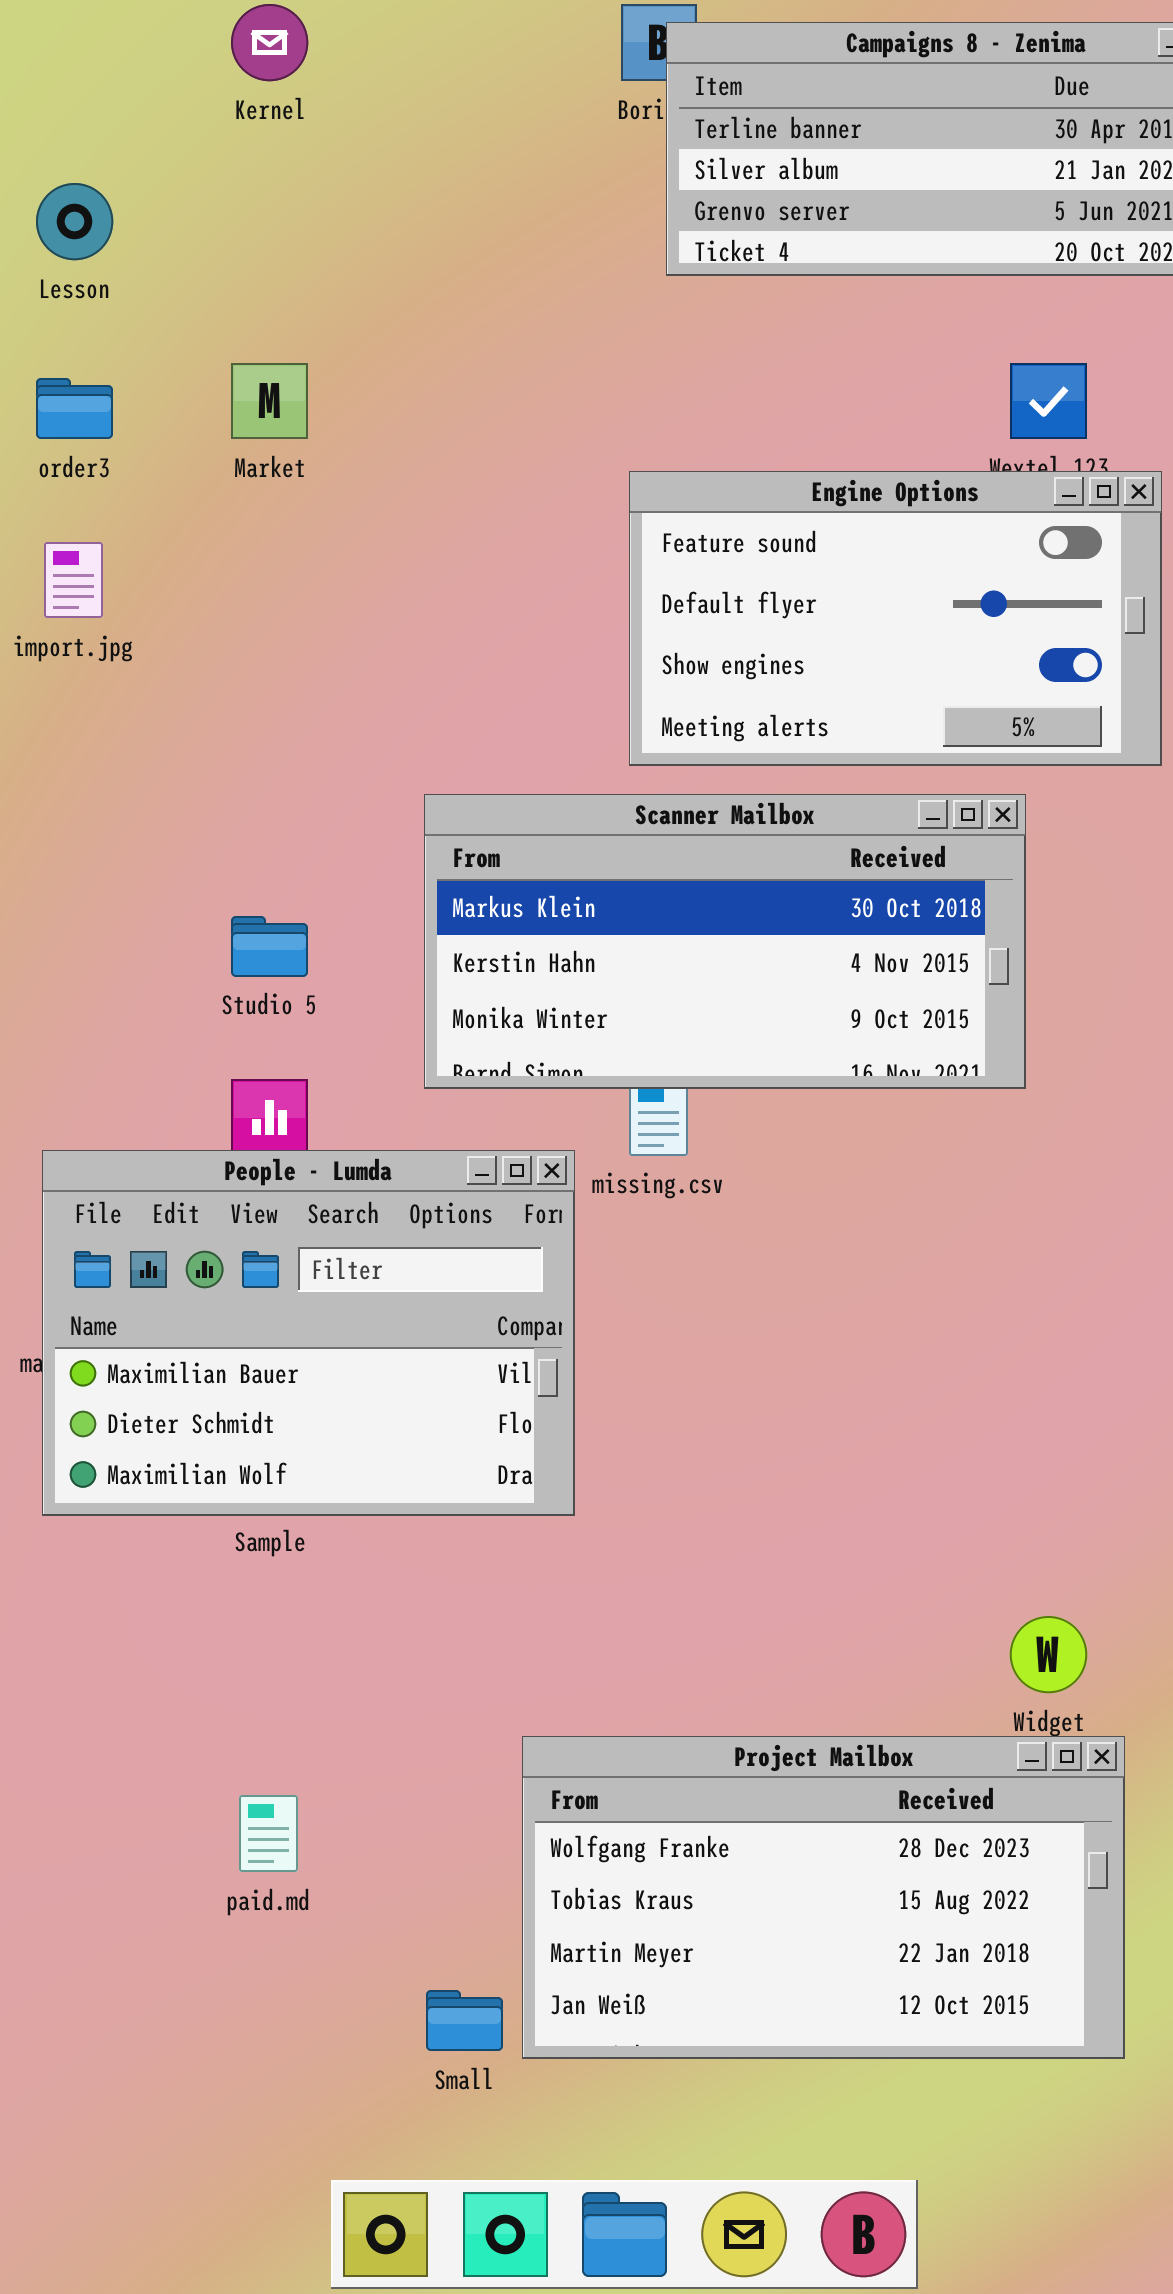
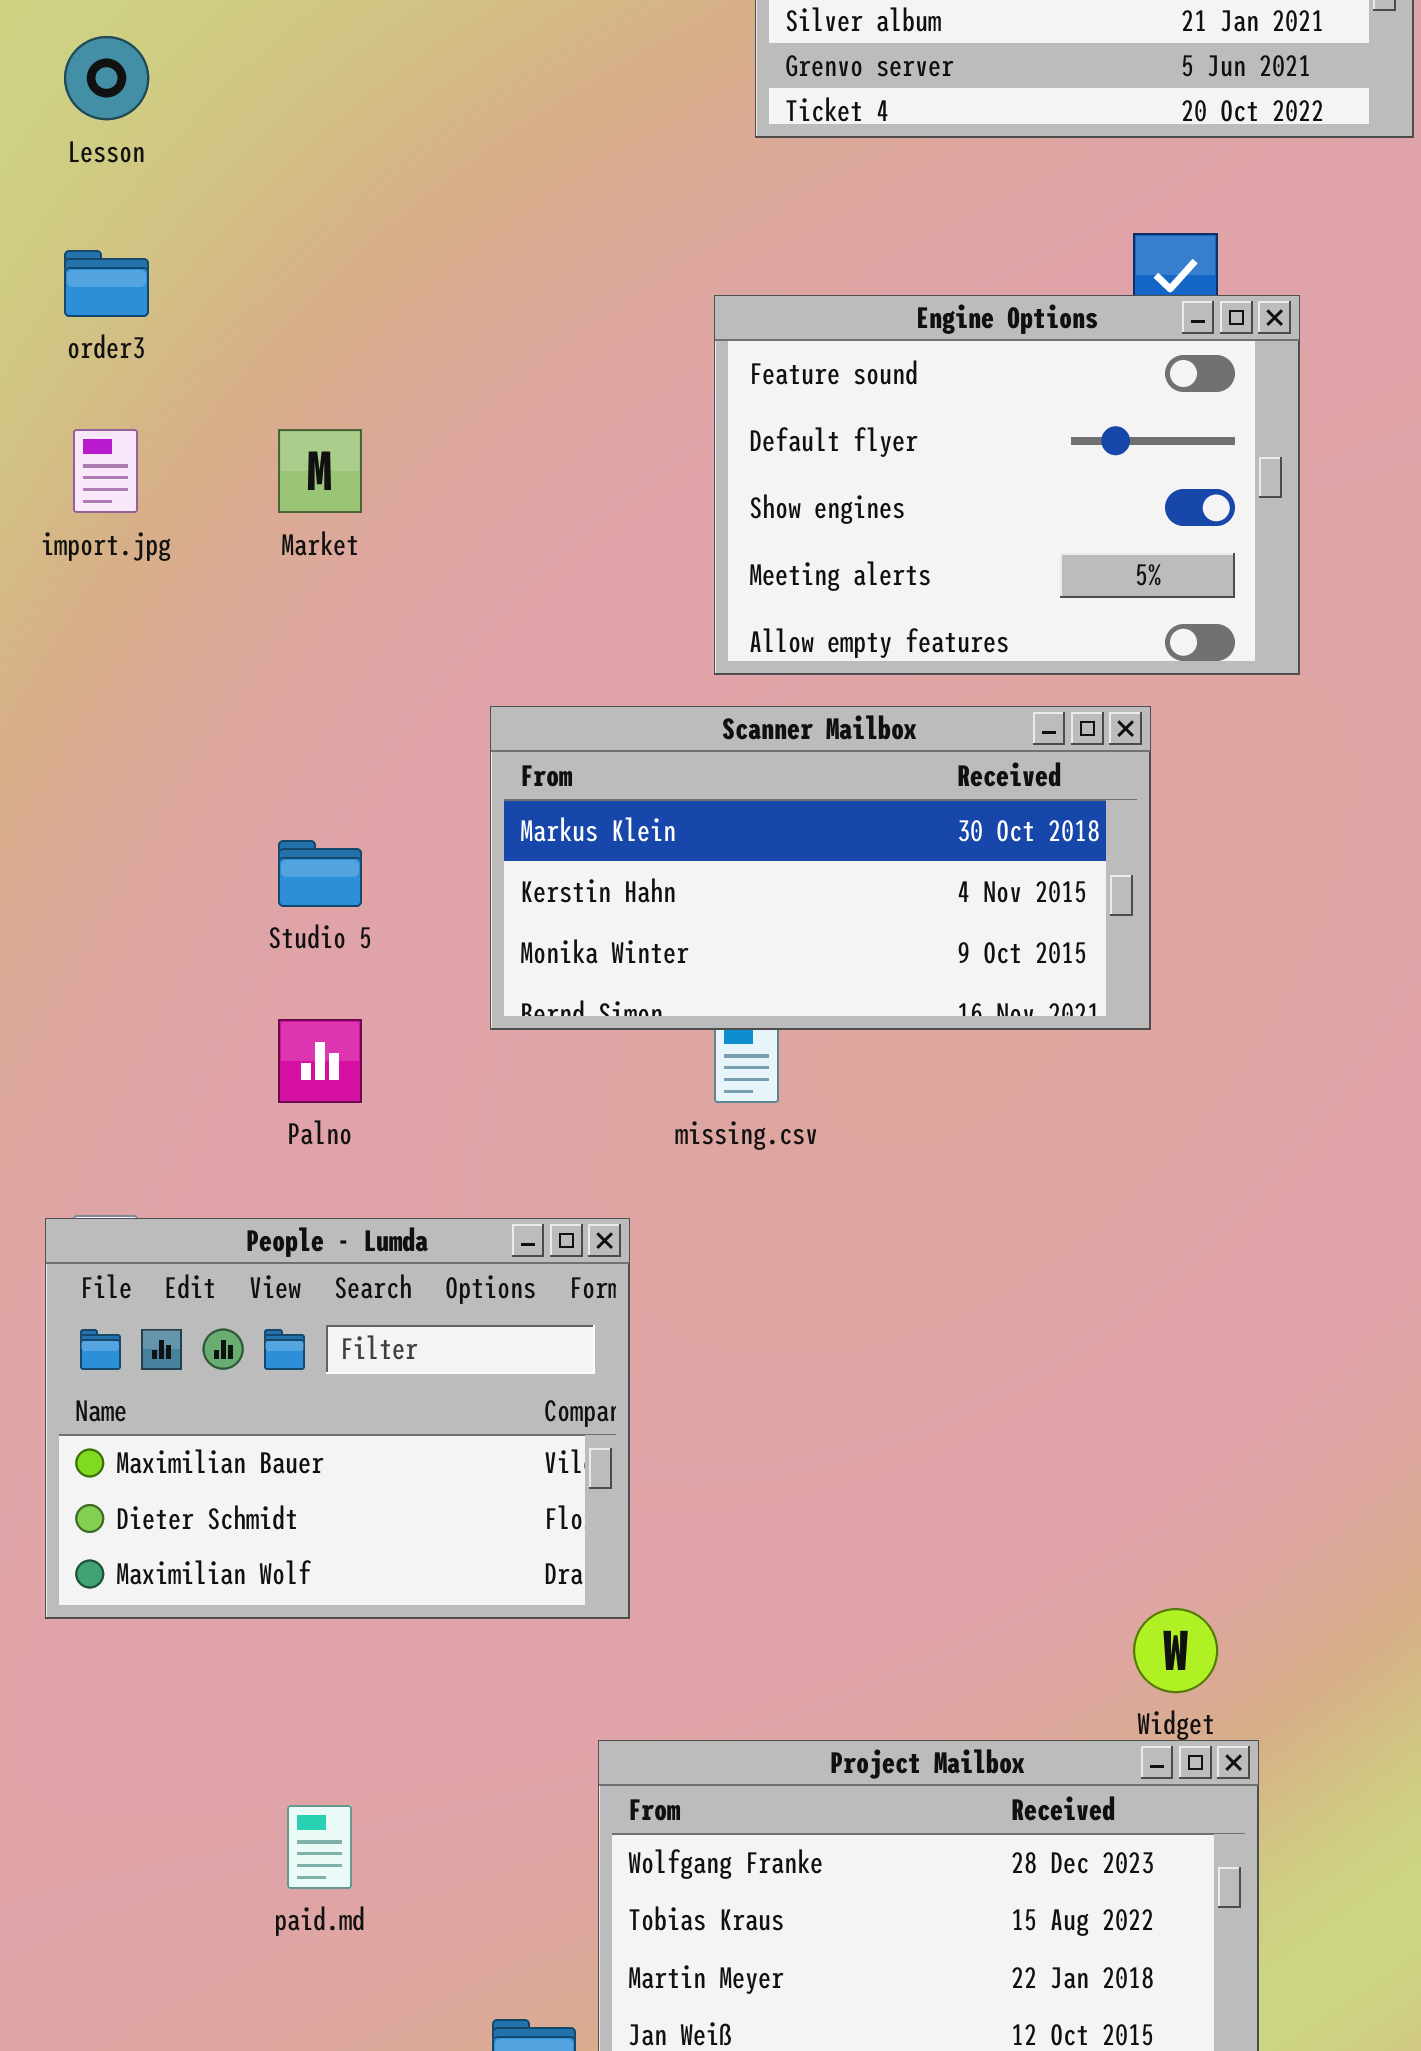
Market: [231,363,308,439] -> [278,429,362,513], moved
Engine Options: [629,471,1162,766] -> [714,295,1300,675], resized
People - Lumda: [42,1150,575,1516] -> [45,1218,630,1619], moved

